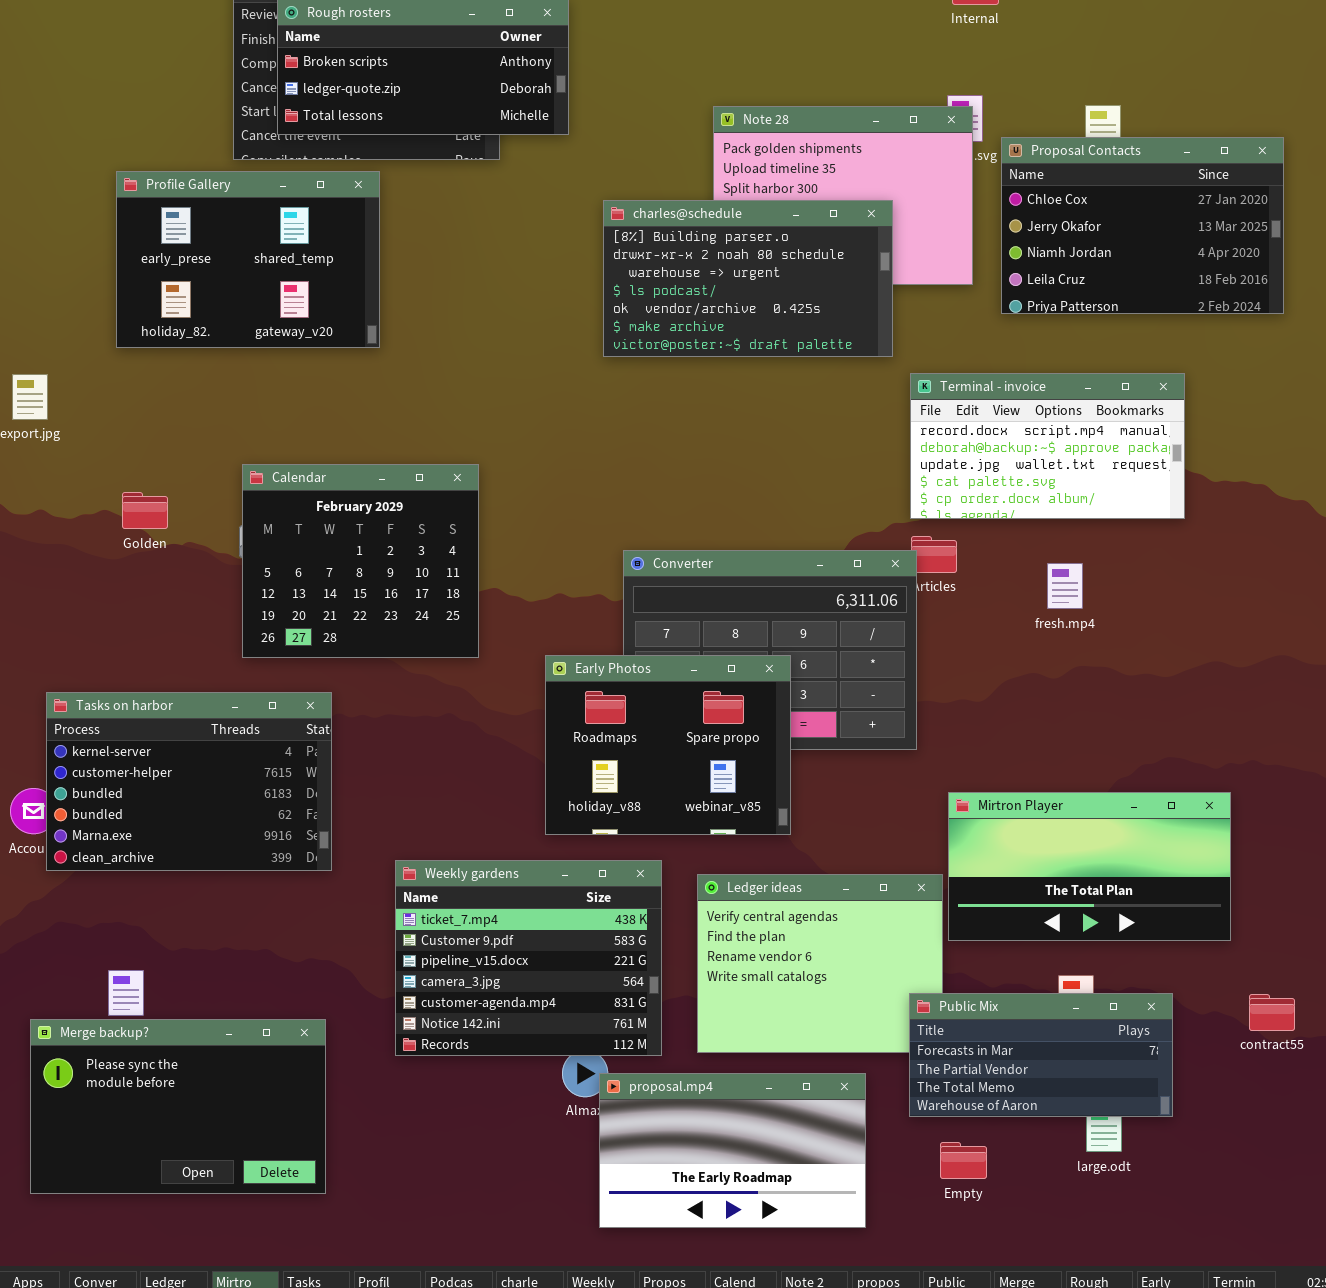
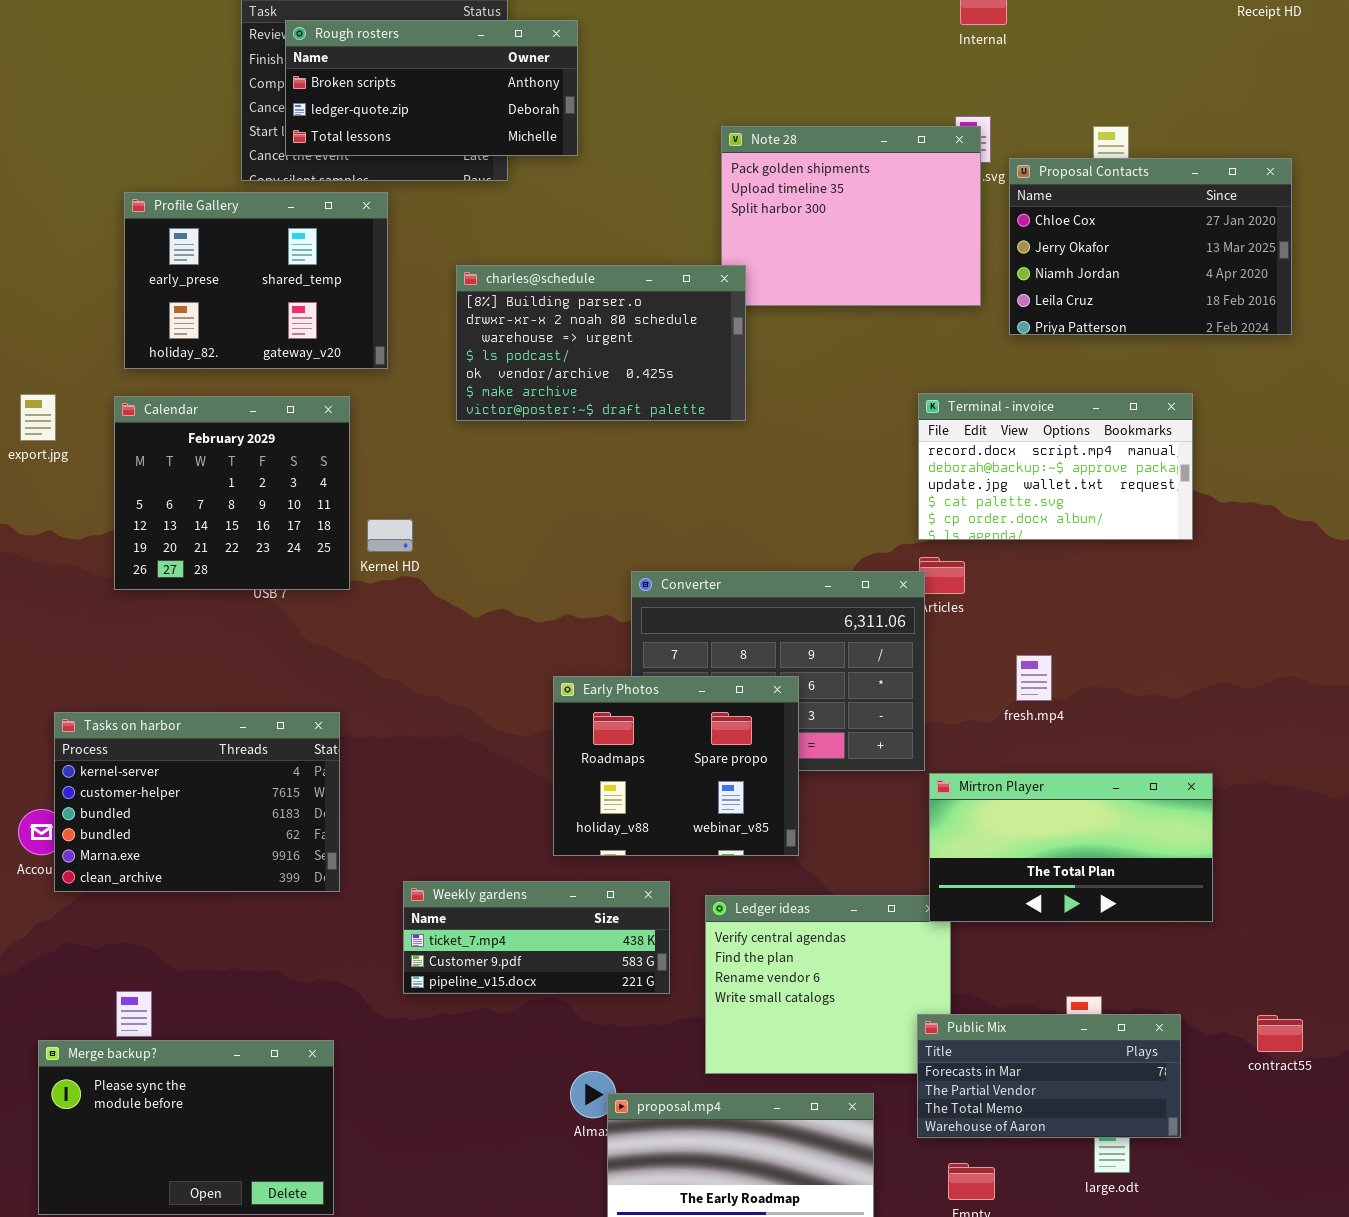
charles@schedule: [603,200,893,357] -> [456,265,746,421], moved
Calendar: [242,464,479,658] -> [114,396,350,590], moved
fresh.mp4: [1047,563,1083,609] -> [1016,655,1052,701], moved
Mirtron Player: [948,792,1231,941] -> [929,773,1213,922], moved
Weekly gardens: [395,860,662,1056] -> [403,881,670,994], resized

